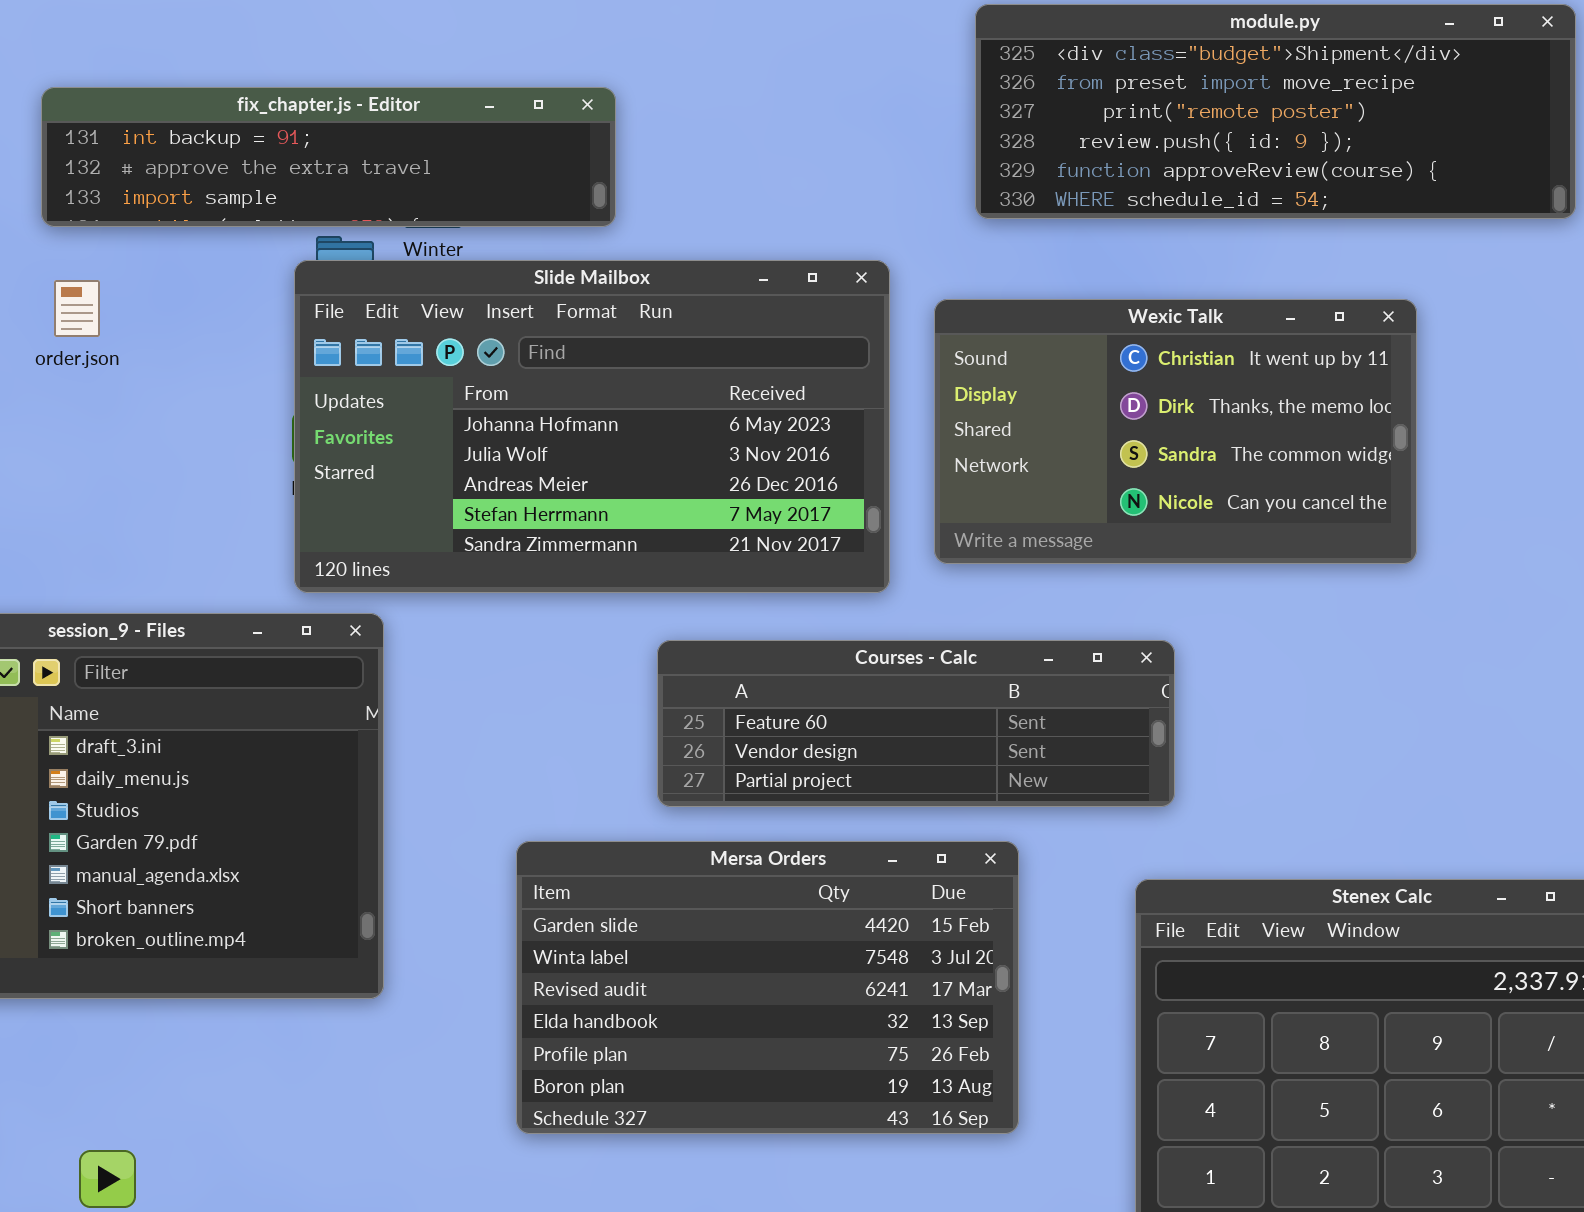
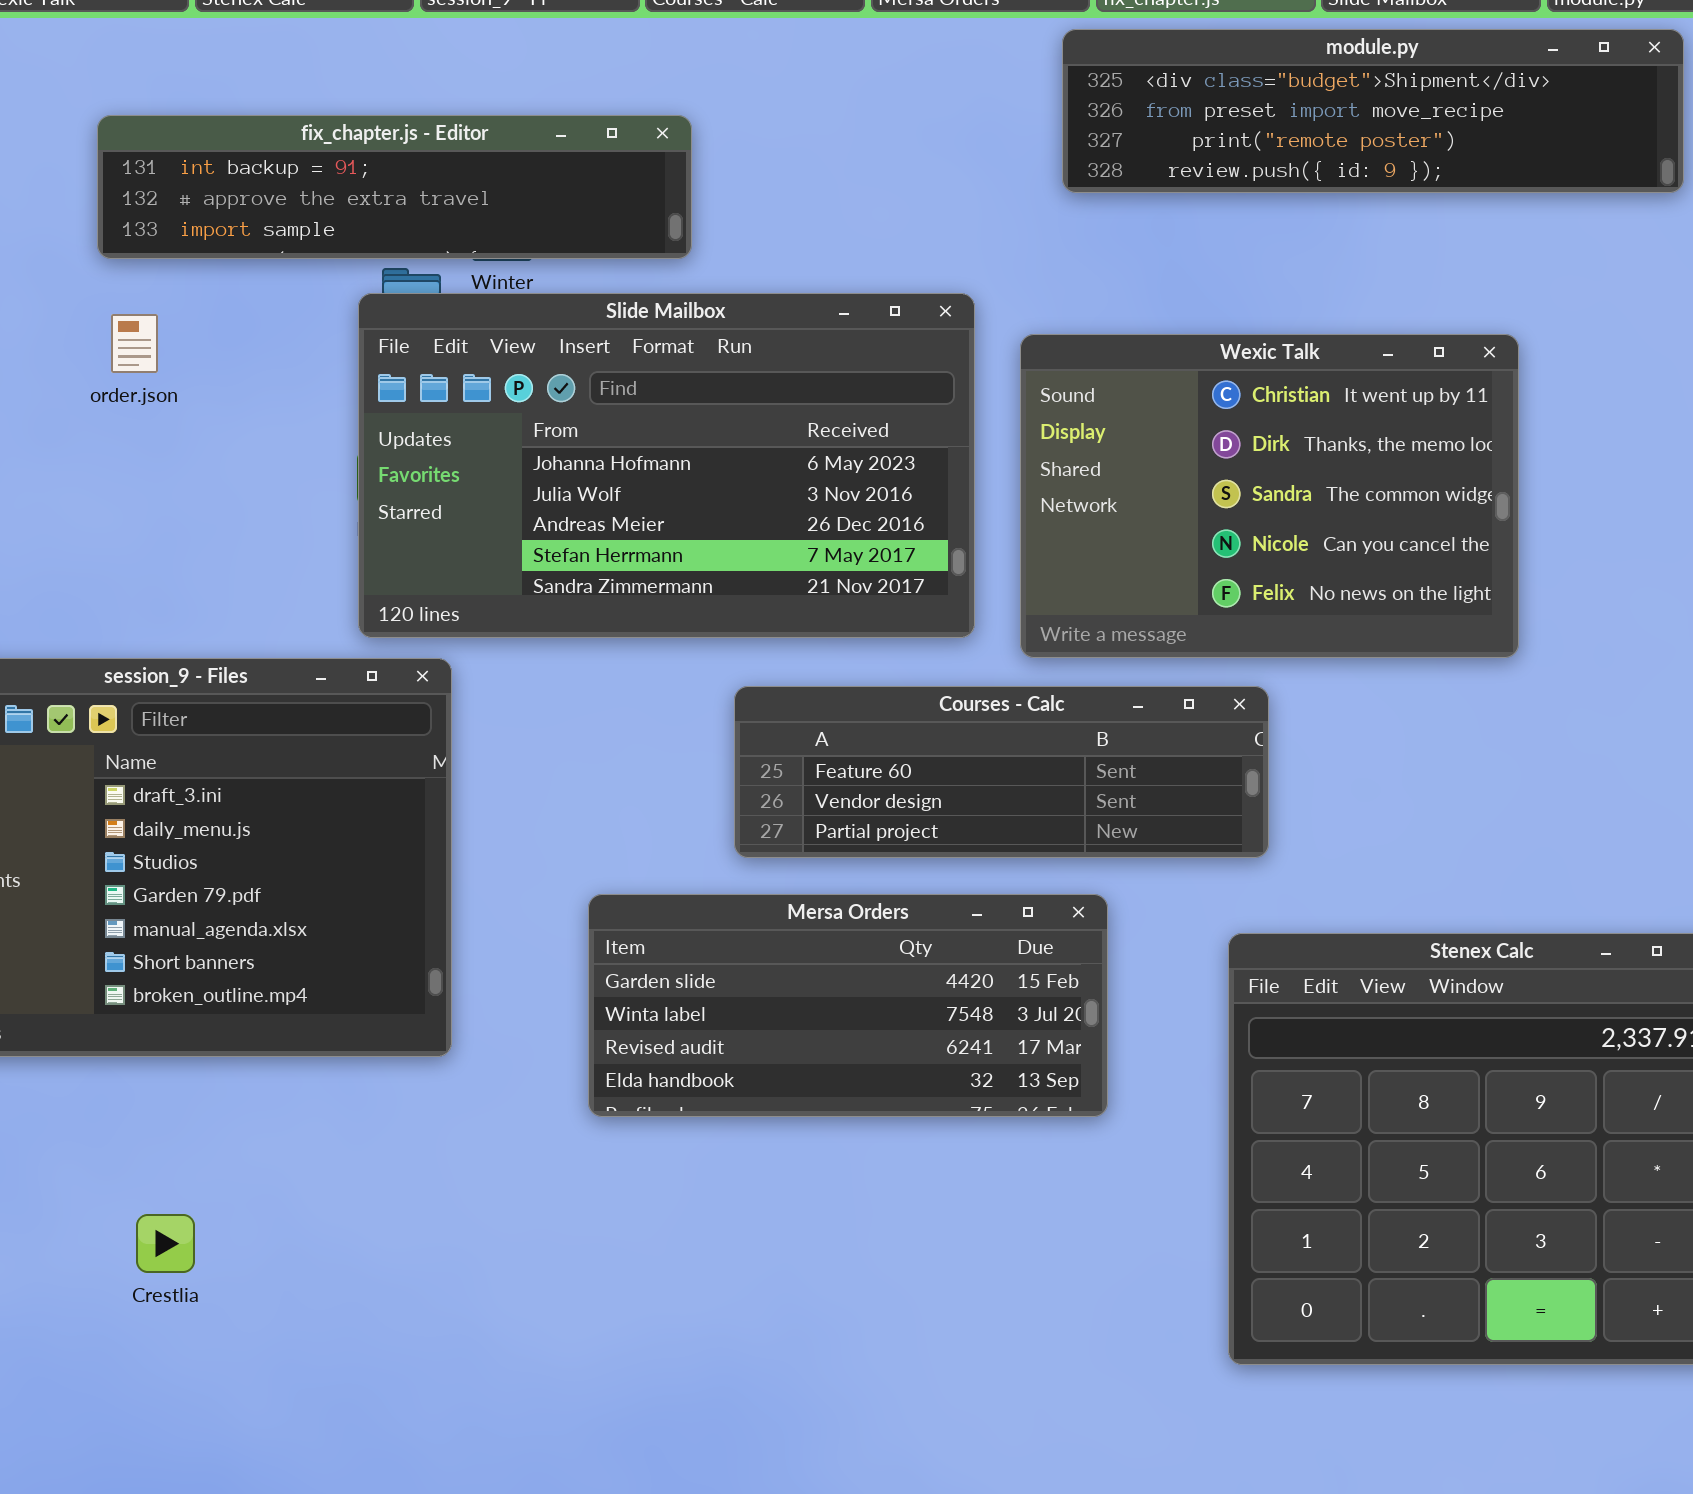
module.py: [975,4,1576,219] -> [1062,29,1684,193], resized
Wexic Talk: [934,299,1417,564] -> [1020,334,1519,658], resized
Mersa Orders: [516,841,1019,1134] -> [588,894,1108,1117], resized

